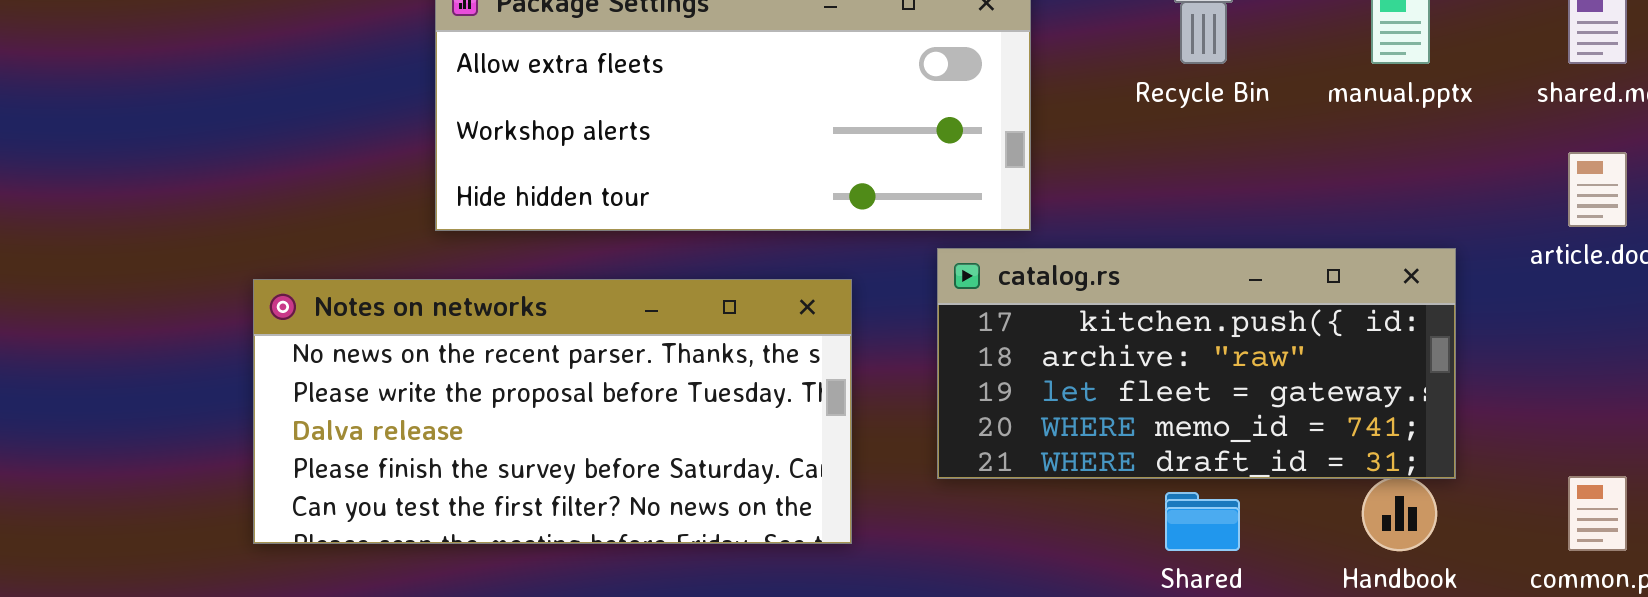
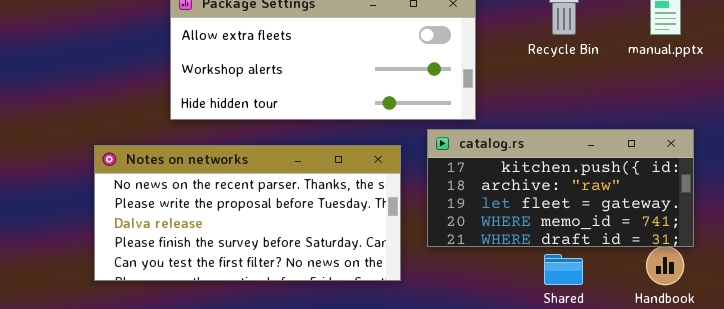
Notes on networks: [253,279,852,544] -> [94,145,401,281], moved

